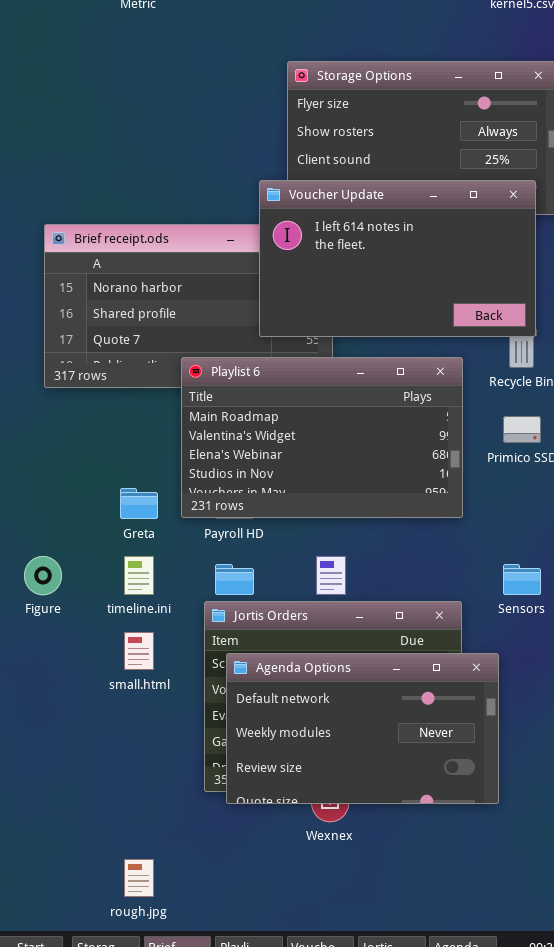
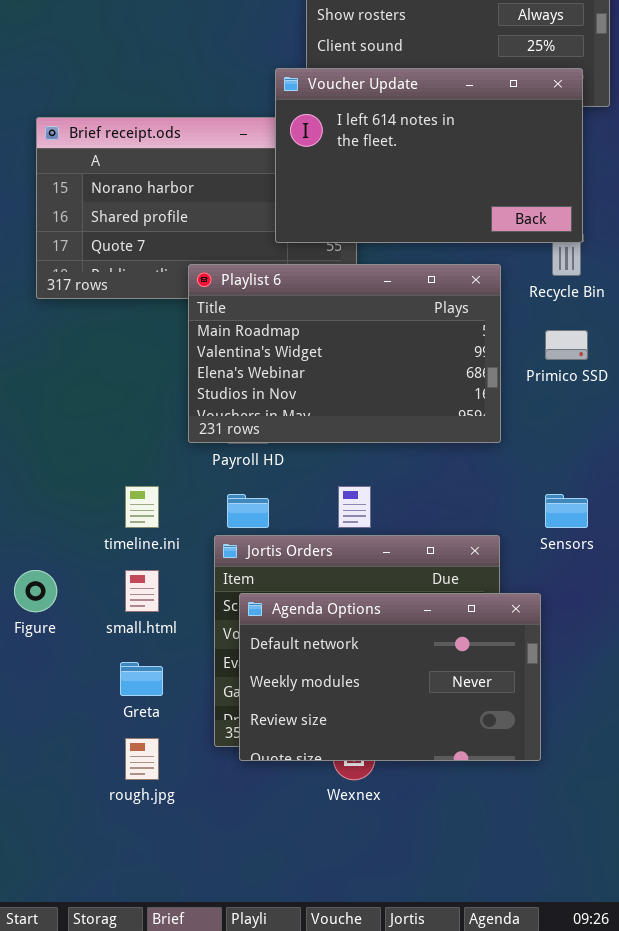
Greta: [120,488,158,519] -> [120,662,163,696], moved
Figure: [24,556,62,595] -> [14,570,57,612], moved
rough.jpg: [124,859,154,897] -> [125,738,159,780], moved

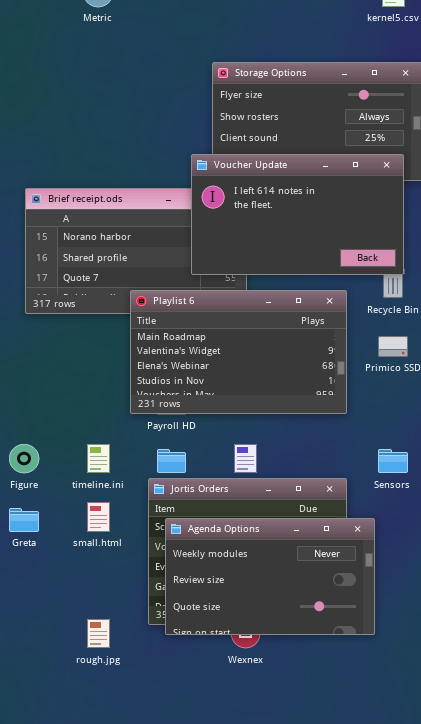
Figure: [14,570,57,612] -> [9,444,39,473], moved
Agenda Options: [239,593,541,761] -> [165,518,375,635], scrolled down 1 row
Greta: [120,662,163,696] -> [9,508,39,532], moved

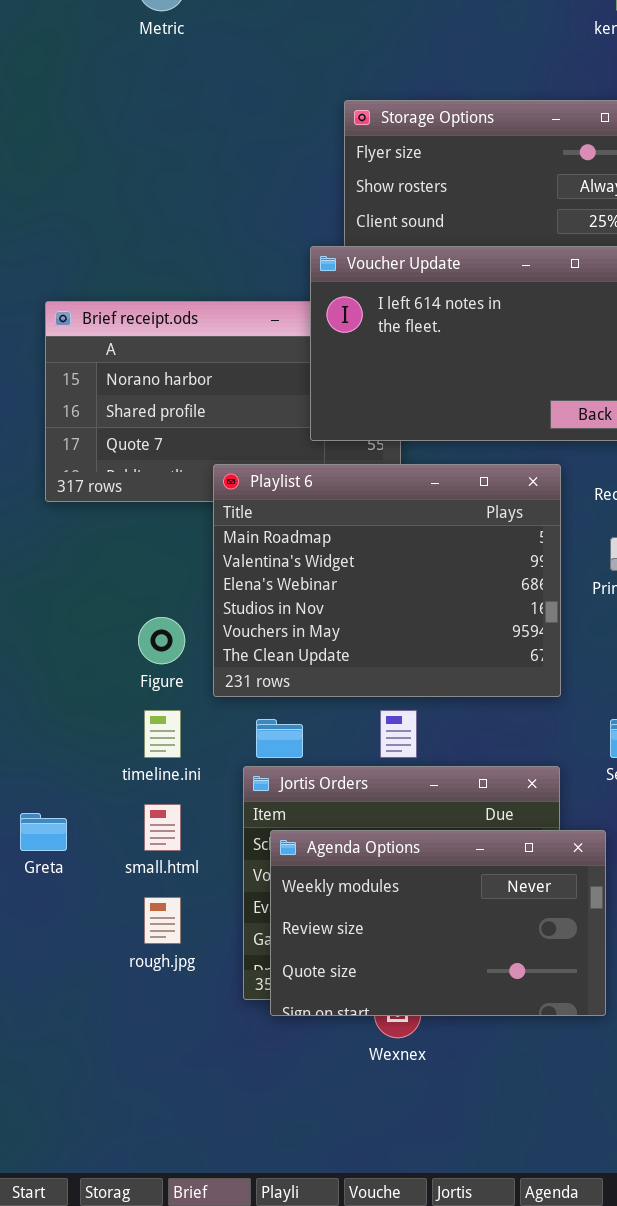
Playlist 6: [130,290,347,414] -> [213,464,561,697], resized
Figure: [9,444,39,473] -> [138,617,185,664], moved
rough.jpg: [87,619,110,648] -> [144,897,181,944], moved

